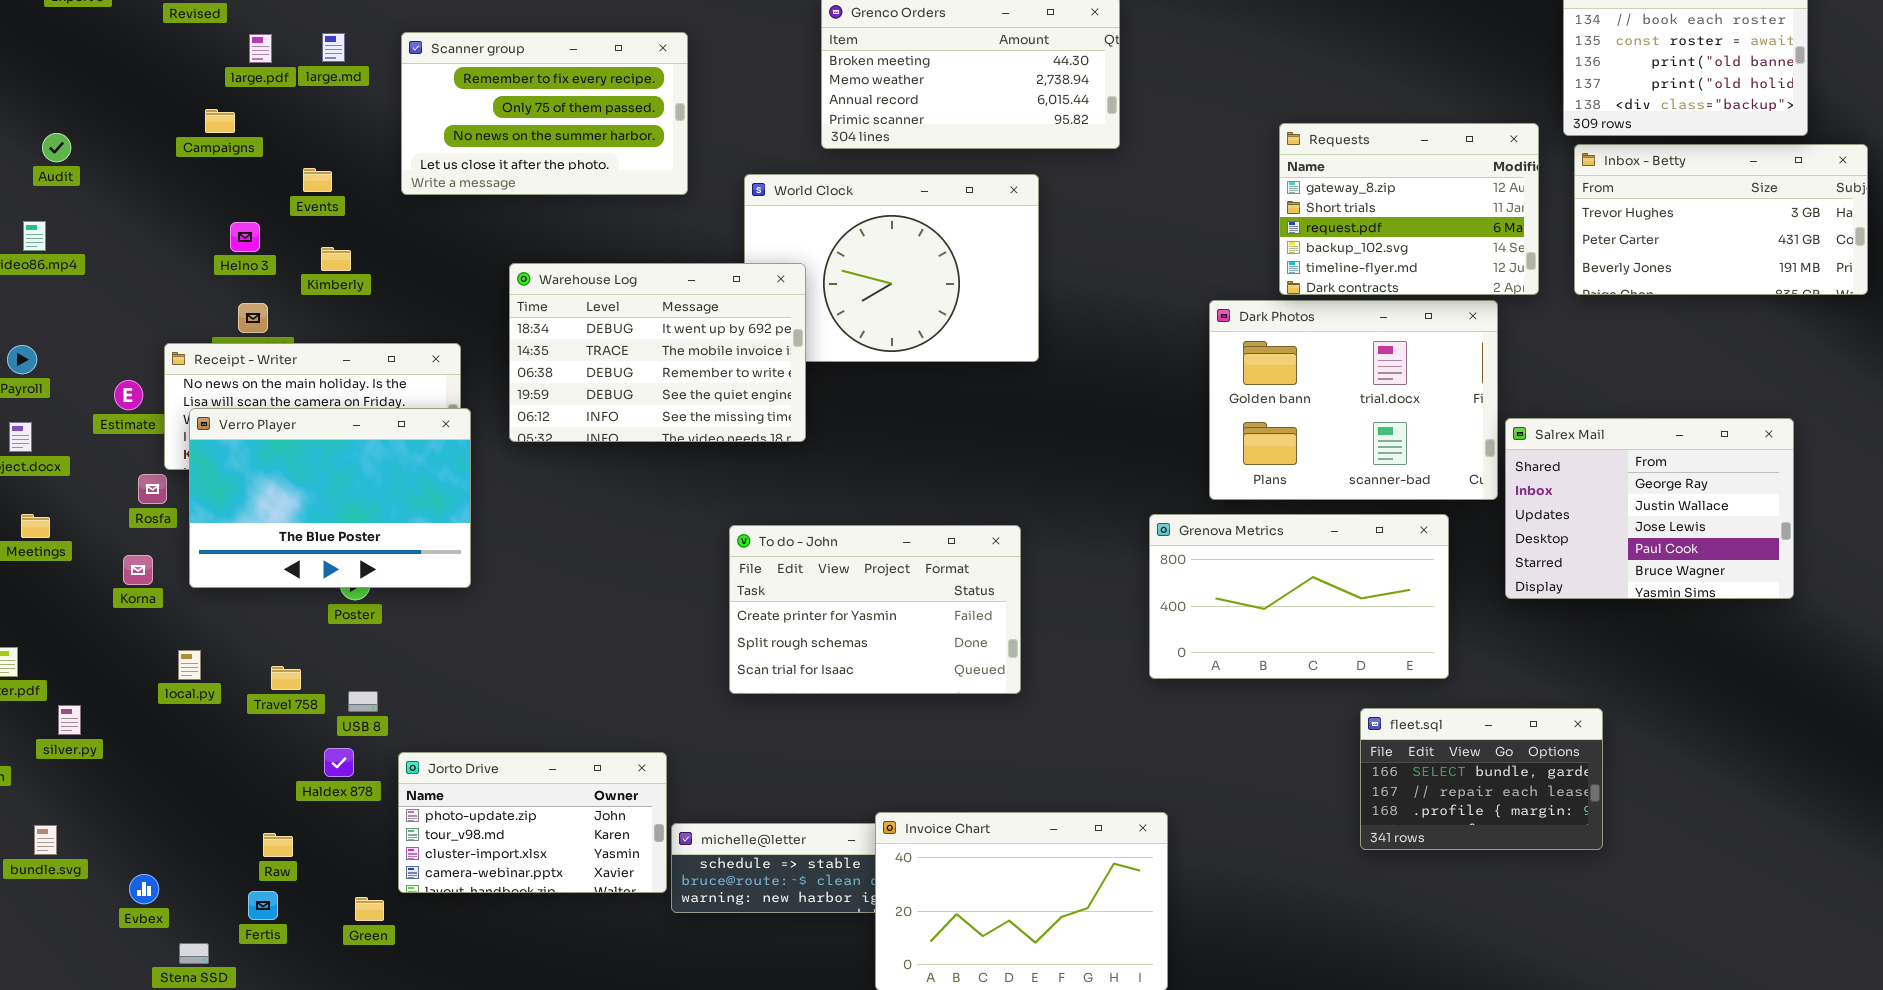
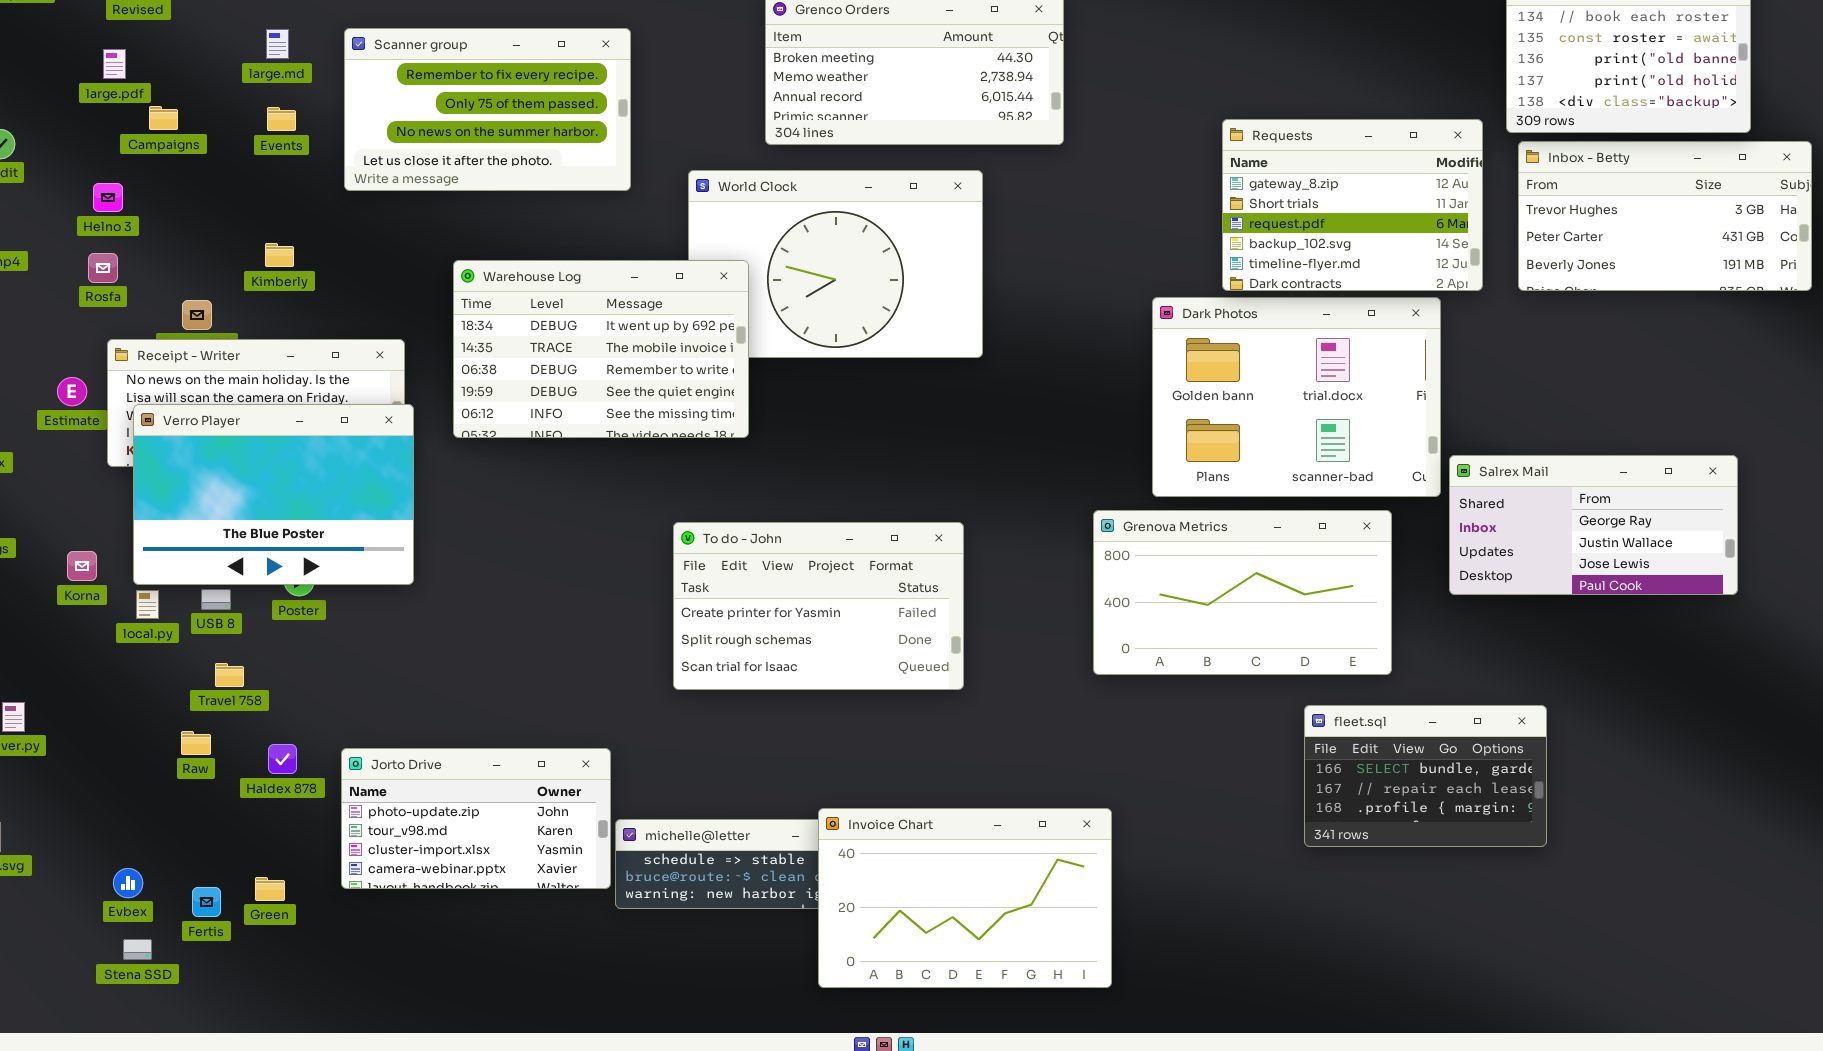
large.pdf: [249,34,272,63] -> [103,49,126,79], moved
Events: [303,168,332,192] -> [267,107,296,131], moved
Helno 3: [230,222,260,252] -> [93,183,123,212], moved
Salrex Mail: [1505,418,1794,599] -> [1449,455,1738,595], resized
Rosfa: [138,474,167,504] -> [88,253,118,283], moved
local.py: [178,650,201,680] -> [136,590,159,619], moved
USB 8: [348,691,378,712] -> [201,589,231,610], moved
Raw: [263,833,293,857] -> [181,731,211,755], moved
Evbex: [129,874,159,904] -> [113,868,143,898], moved
Green: [355,897,384,921] -> [255,877,285,901], moved

